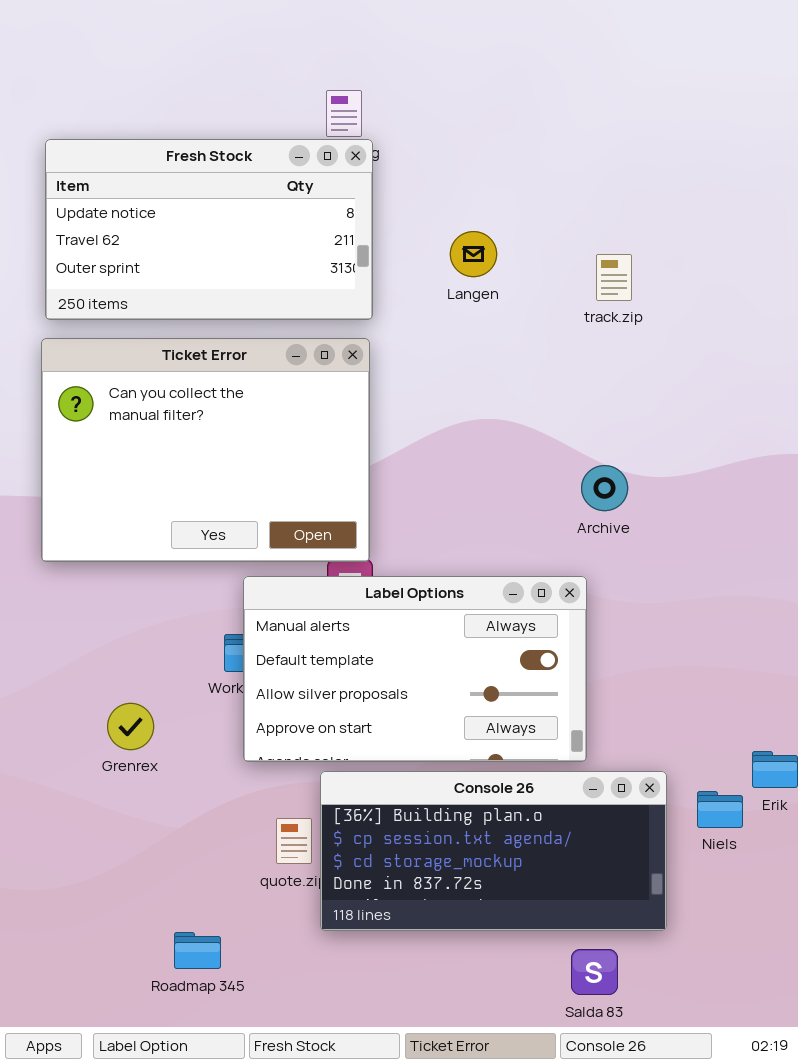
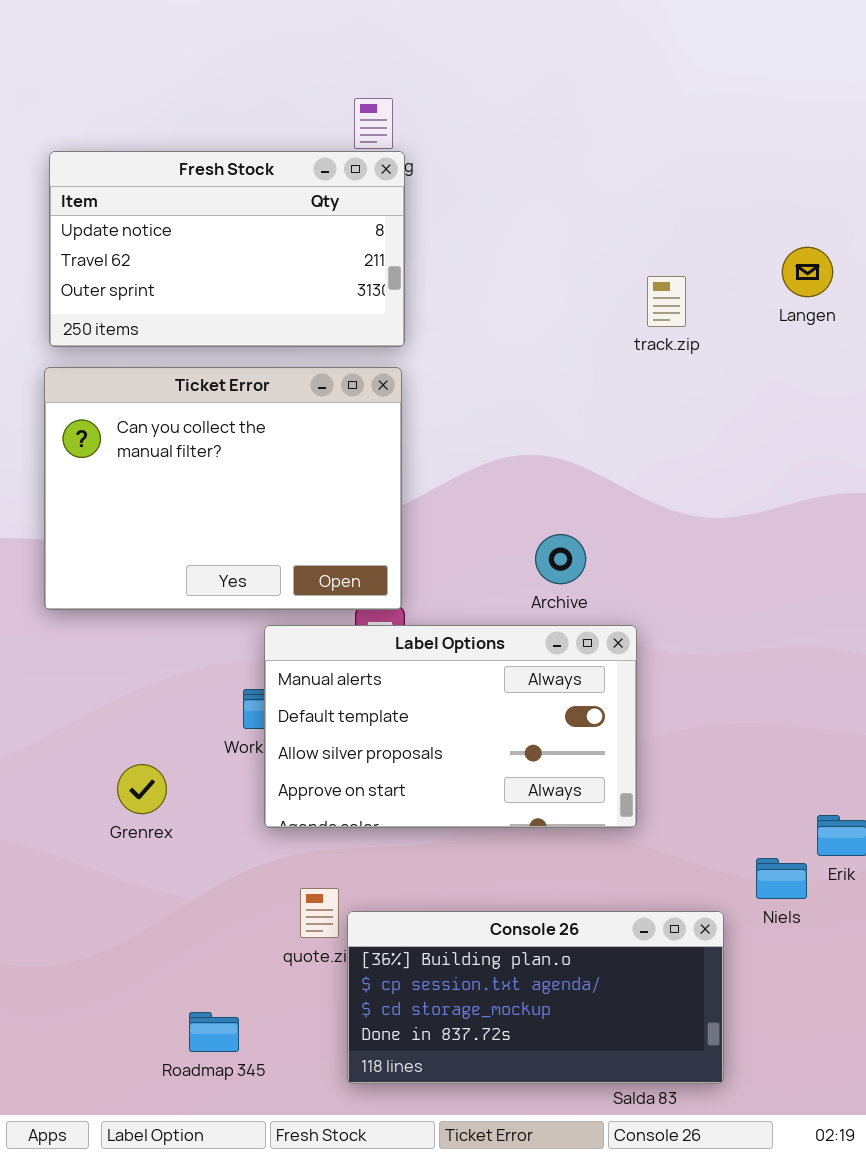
Langen: [450,231,497,277] -> [782,247,833,297], moved
Archive: [581,465,628,511] -> [535,534,586,584], moved
Console 26: [320,771,667,931] -> [347,911,724,1084], moved

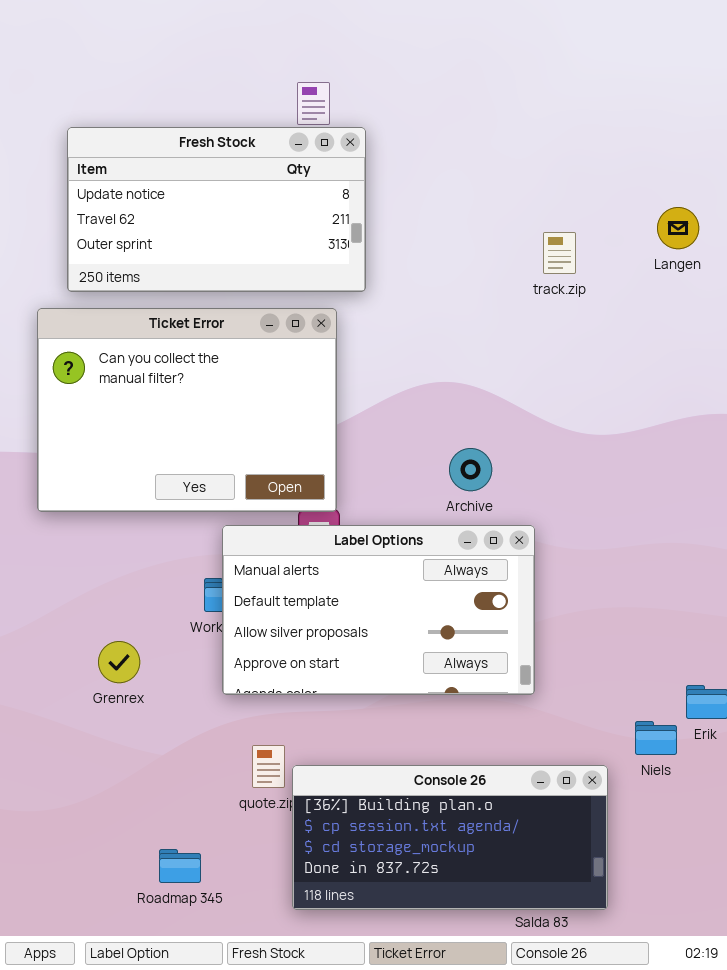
Fresh Stock: [49,151,405,347] -> [67,127,366,292], moved

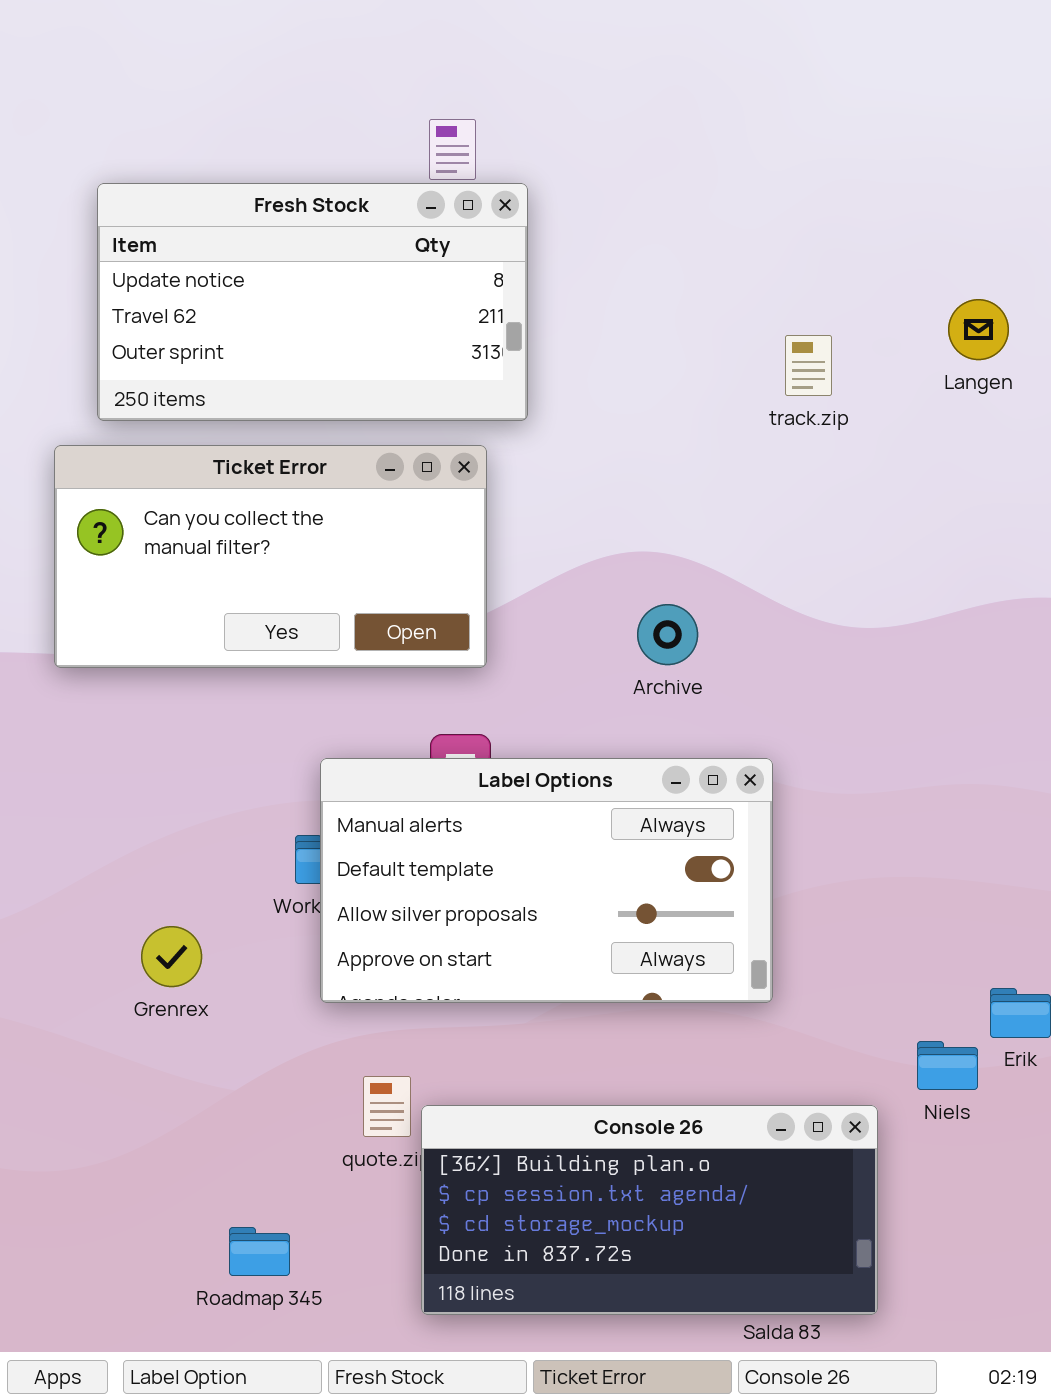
Ticket Error: [37,308,337,512] -> [54,445,487,668], resized
Archive: [449,448,492,491] -> [637,604,698,665], moved

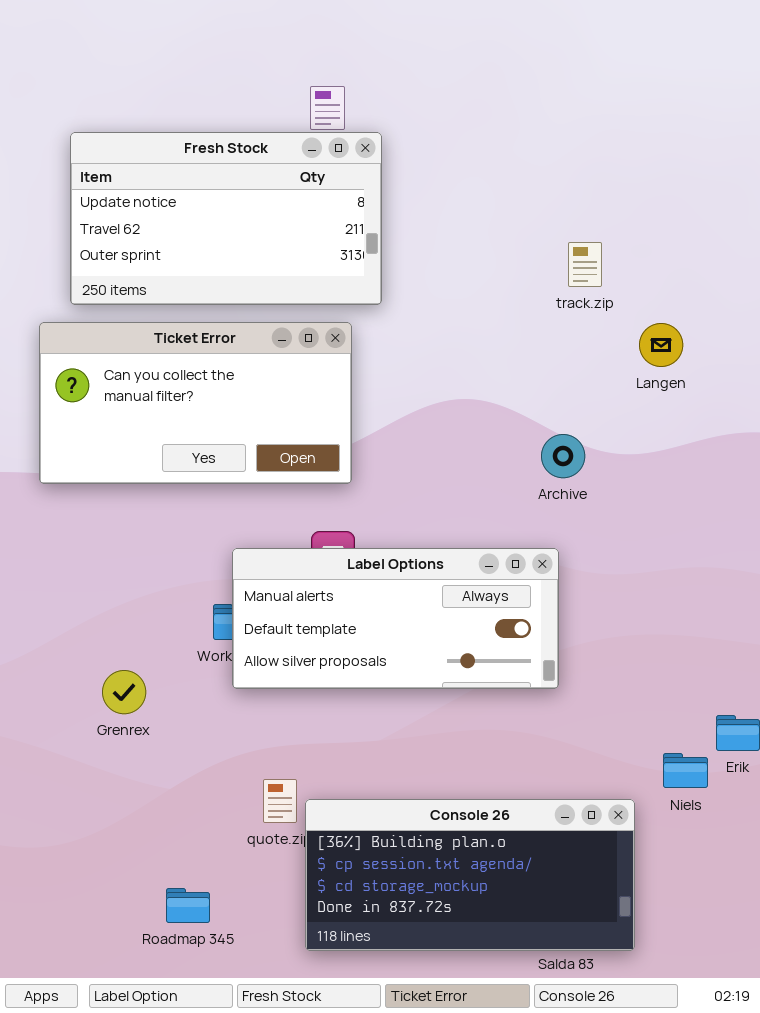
Langen: [948,299,1009,360] -> [639,323,683,367], moved
Archive: [637,604,698,665] -> [541,434,585,478], moved
Label Options: [320,758,773,1003] -> [232,548,559,689], resized

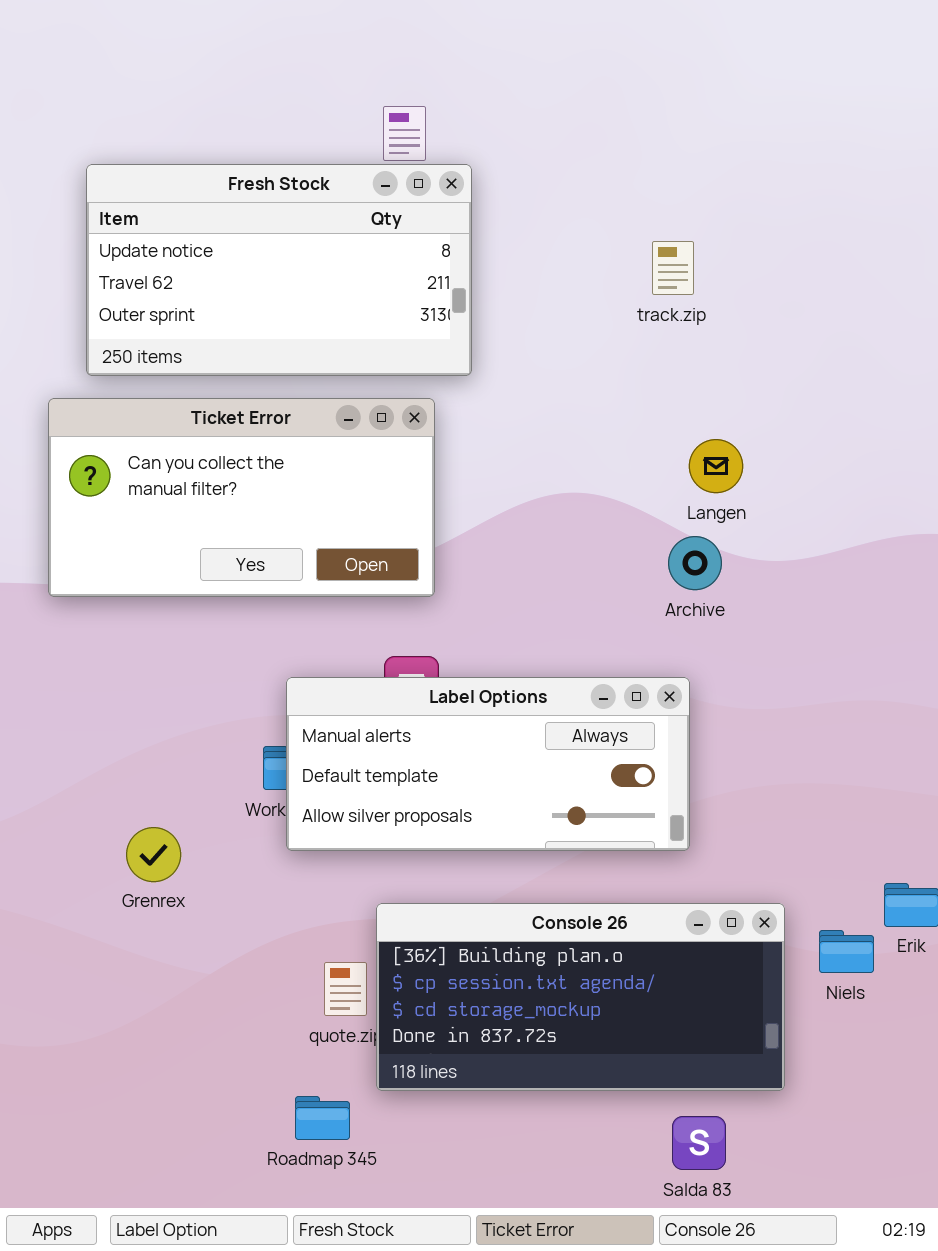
track.zip: [568,242,602,287] -> [652,241,694,295], moved
Langen: [639,323,683,367] -> [689,439,743,493], moved
Console 26: [305,799,635,951] -> [376,903,785,1091], moved
Roadmap 345: [166,888,210,923] -> [295,1096,350,1140], moved

